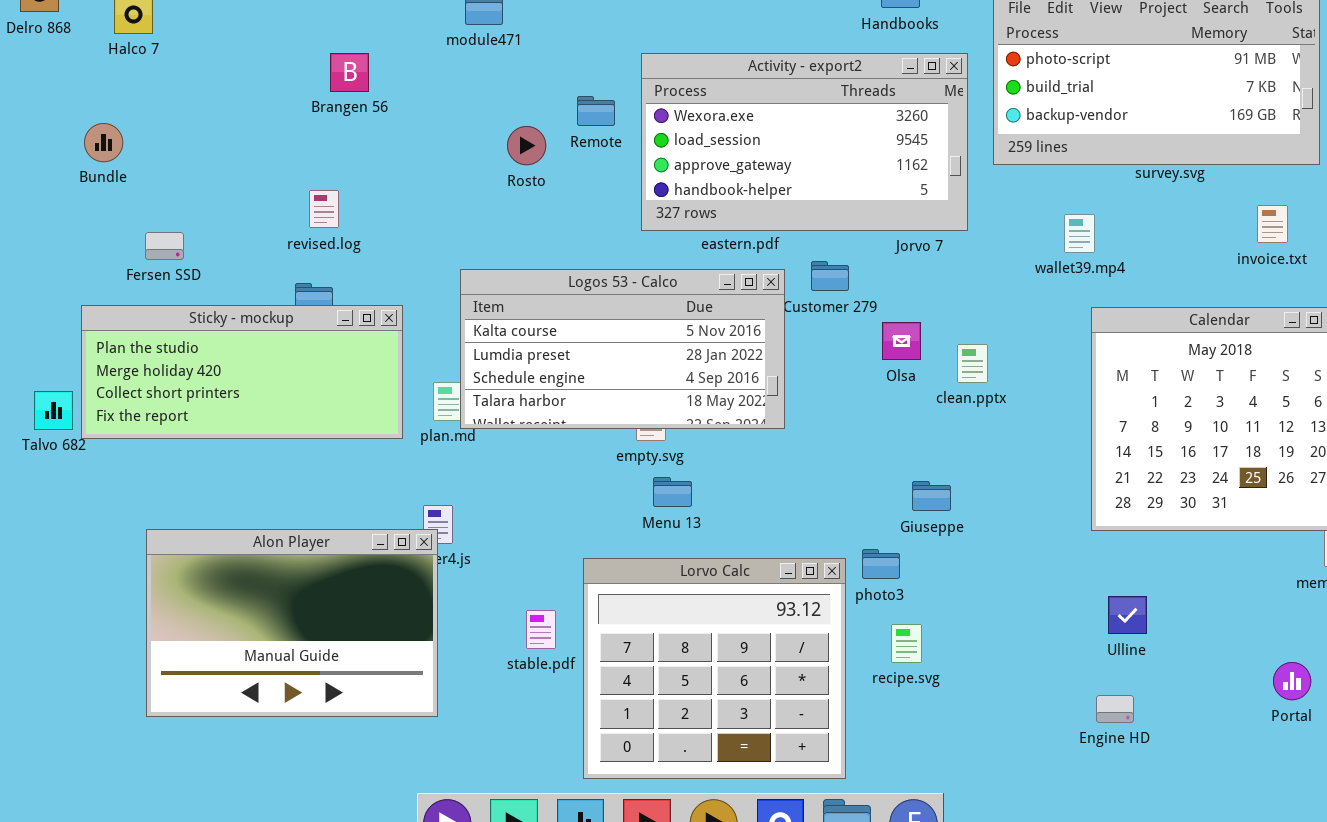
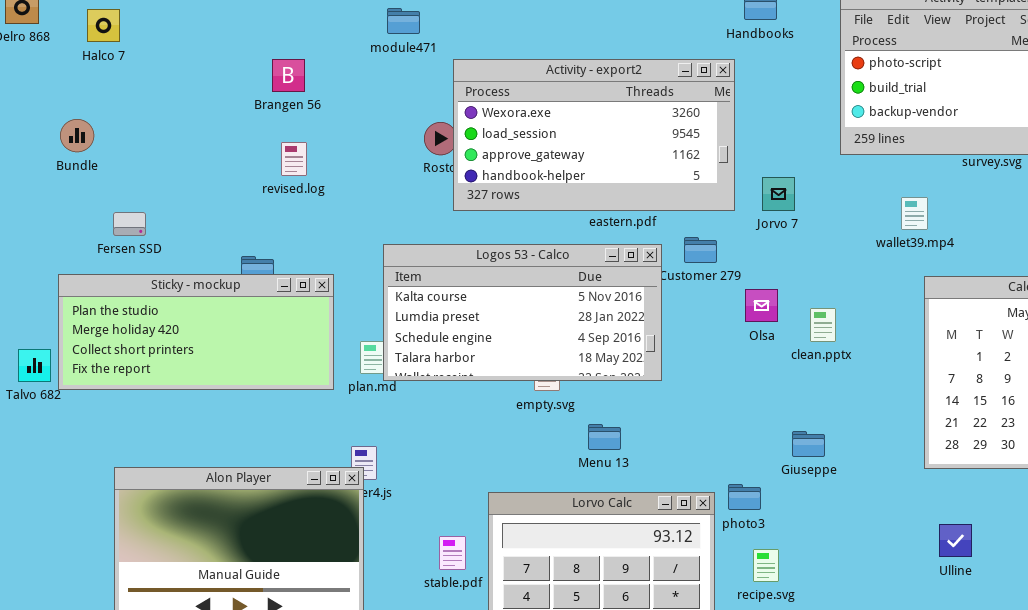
Activity - export2: [641,53,968,231] -> [453,59,735,211], moved
revised.log: [309,190,339,228] -> [281,142,307,176], moved
Menu 13: [653,477,692,507] -> [588,424,621,450], moved
Giuseppe: [912,481,951,511] -> [792,431,825,457], moved

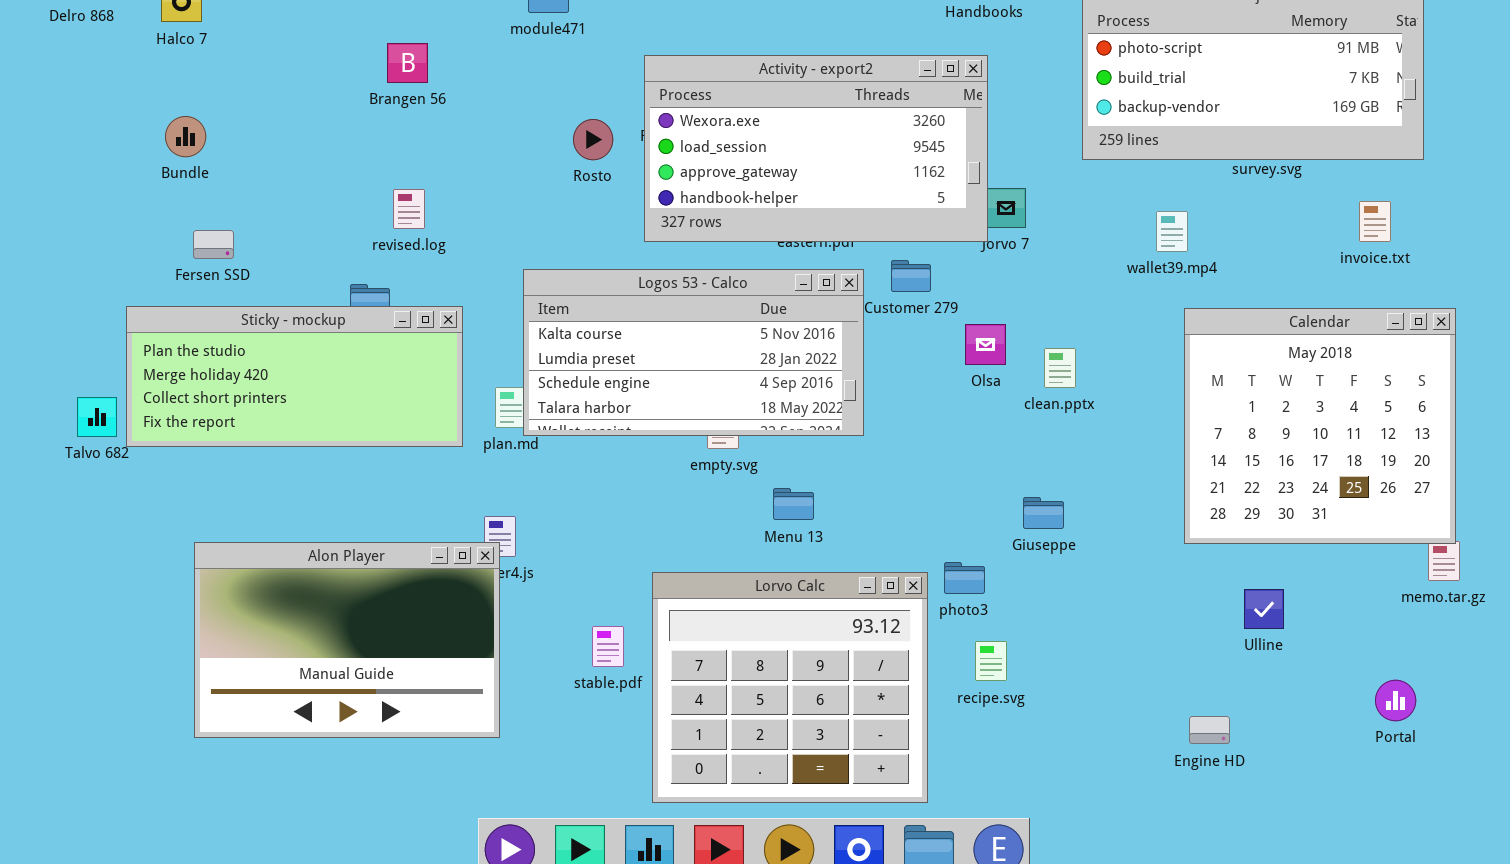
Activity - export2: [453,59,735,211] -> [644,55,988,242], moved
Bundle: [60,119,94,152] -> [165,116,206,157], moved
revised.log: [281,142,307,176] -> [393,189,425,229], moved
Ulline: [939,524,972,557] -> [1244,589,1284,629], moved

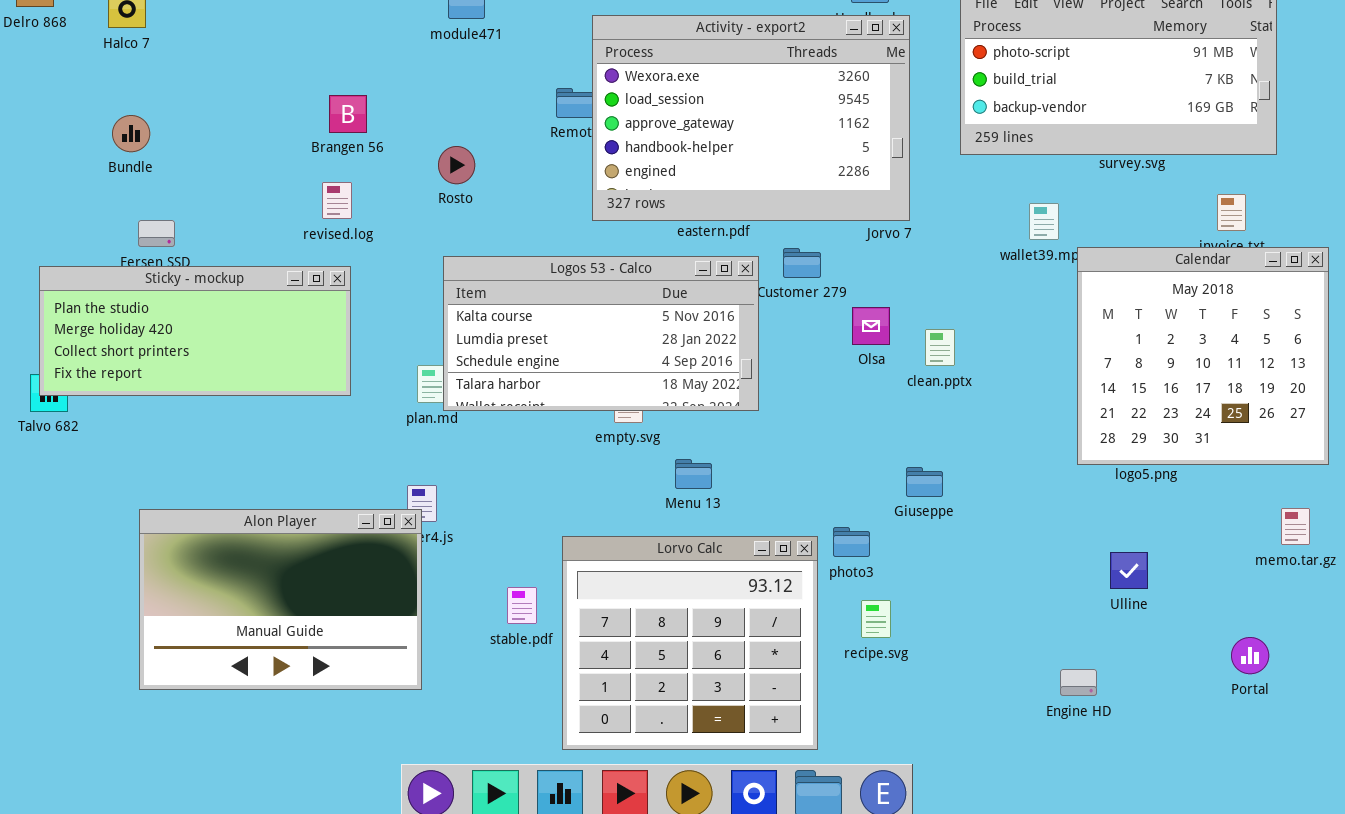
Brangen 56: [387,43,428,83] -> [329,95,367,133], moved
Activity - export2: [644,55,988,242] -> [592,15,910,221], moved, resized
Rosto: [573,119,613,160] -> [438,146,475,184], moved
Sticky - mockup: [126,306,463,447] -> [39,266,351,396], moved
Calendar: [1184,308,1456,544] -> [1077,247,1329,465], moved

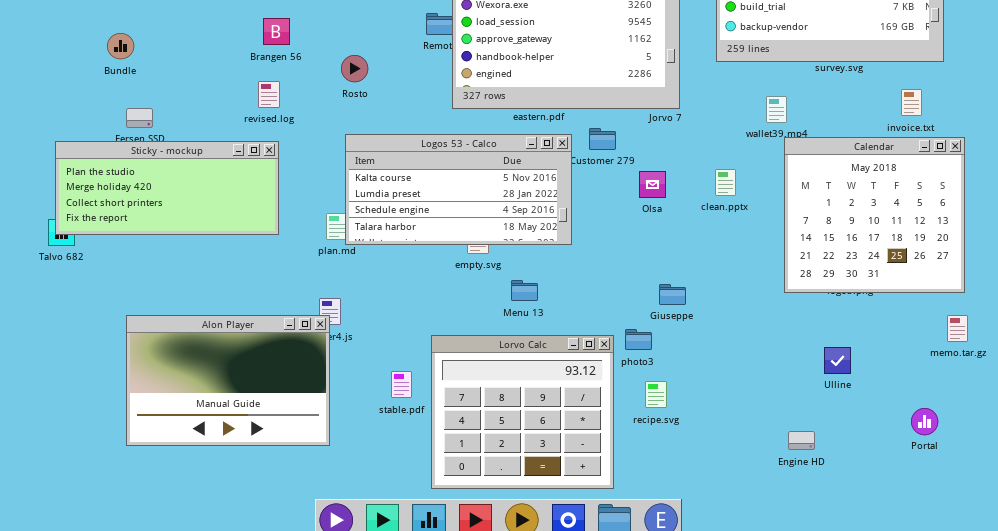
Calendar: [1077,247,1329,465] -> [784,137,965,293], moved
clean.pptx: [925,329,955,366] -> [715,169,736,196], moved
Giuseppe: [906,467,943,497] -> [659,284,686,305], moved

